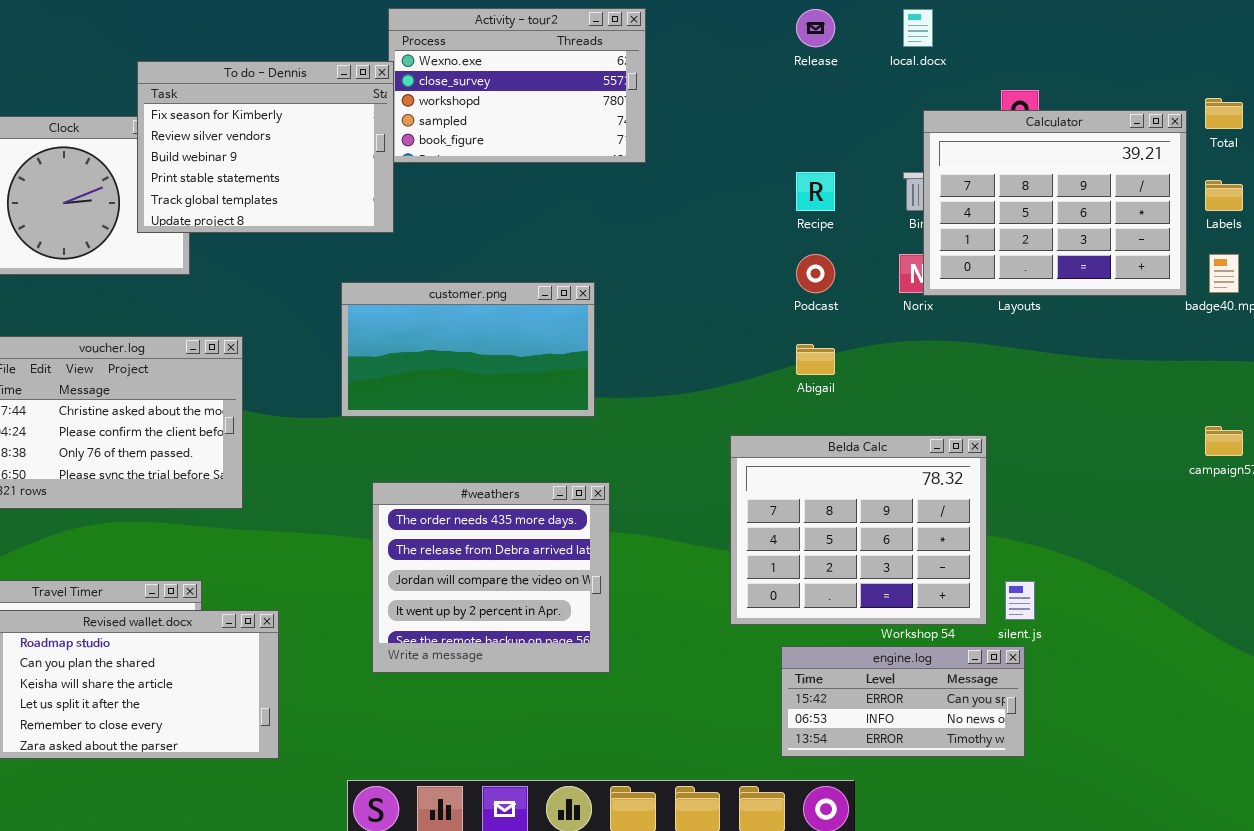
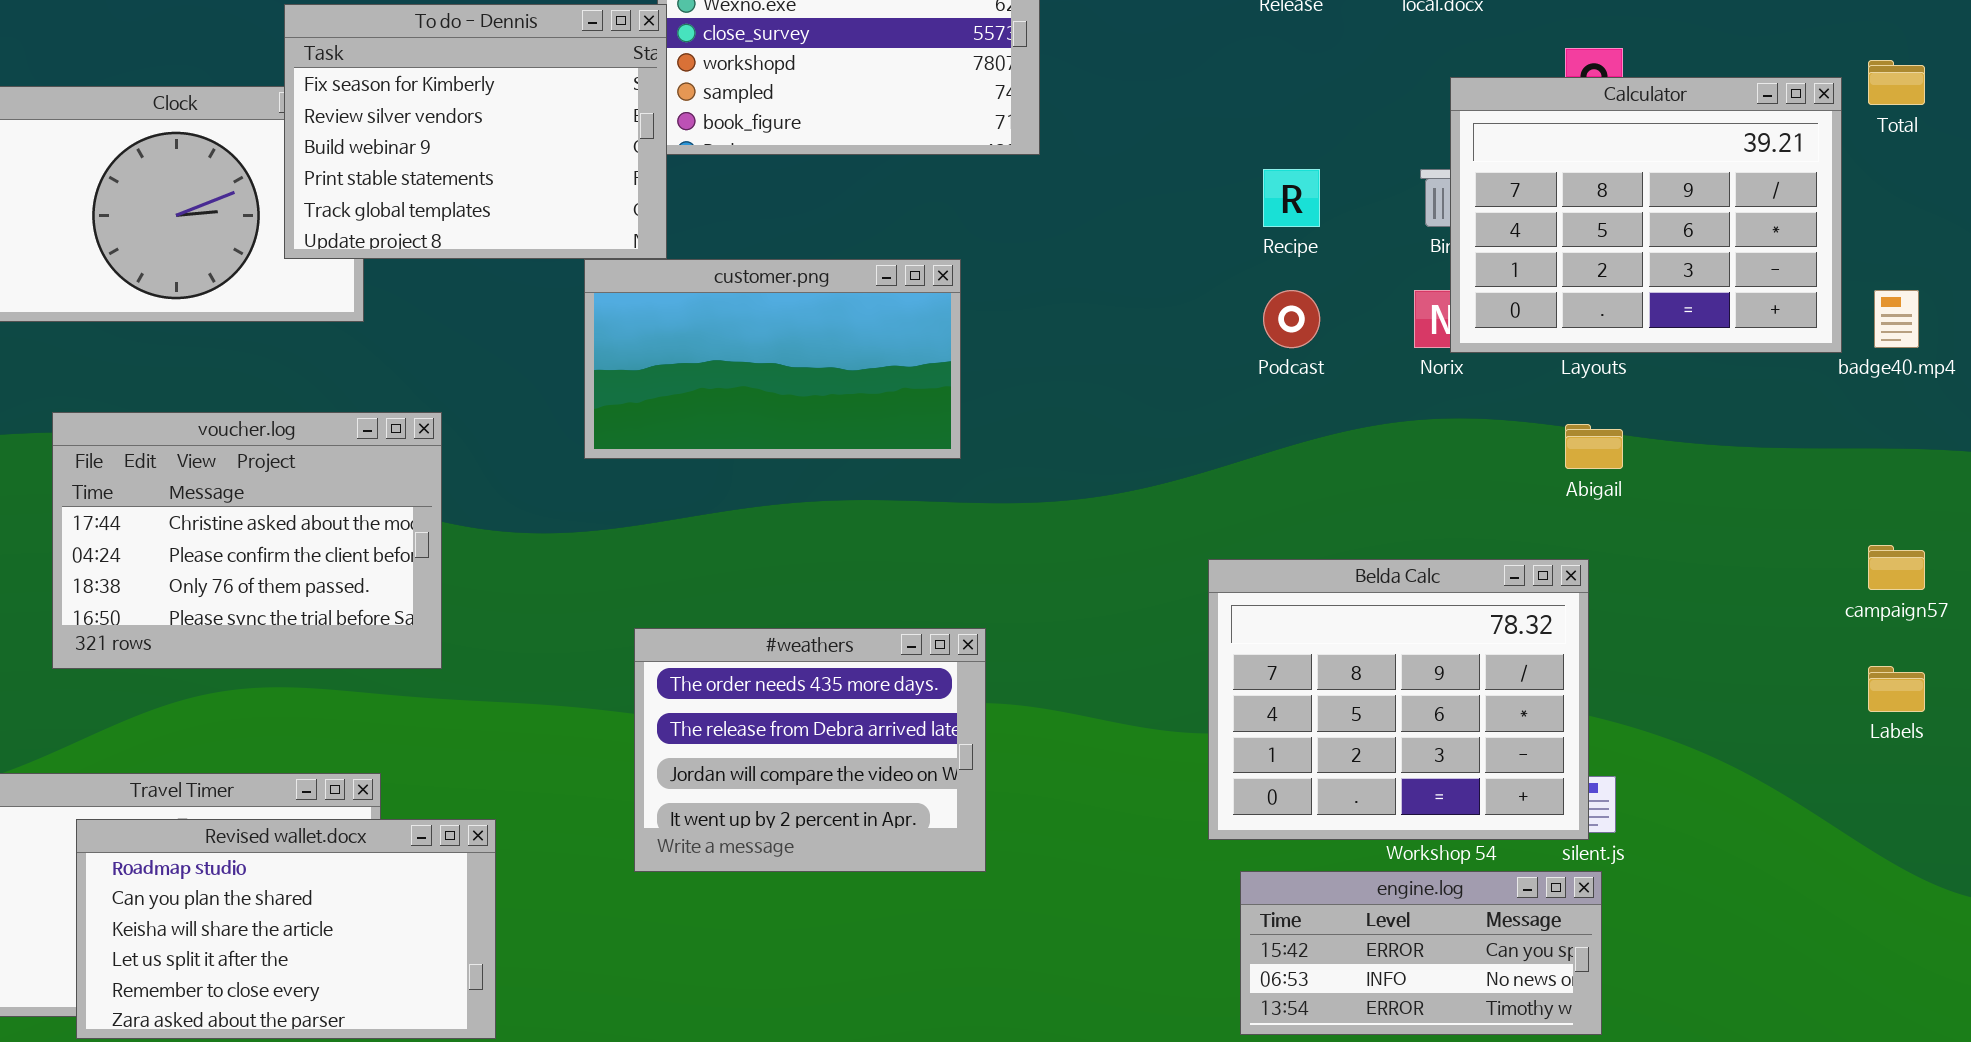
Labels: [1205,180,1243,211] -> [1868,666,1925,712], moved
customer.png: [341,282,595,417] -> [584,259,961,459], moved
Abigail: [796,344,835,375] -> [1565,424,1623,469], moved
Belda Calc: [730,435,987,625] -> [1208,559,1589,840], moved
#weathers: [372,482,610,673] -> [634,628,986,872], resized

